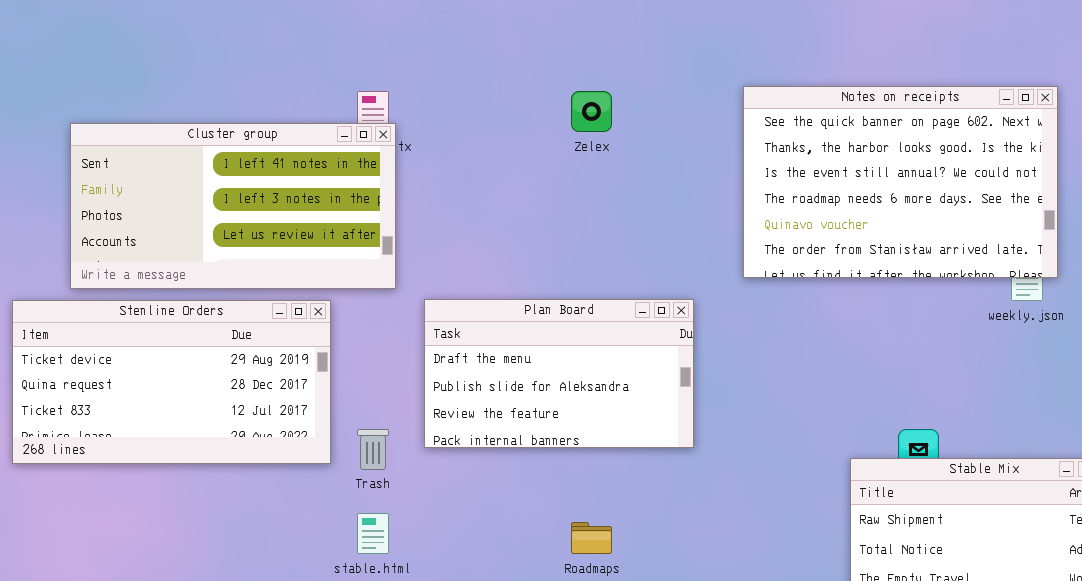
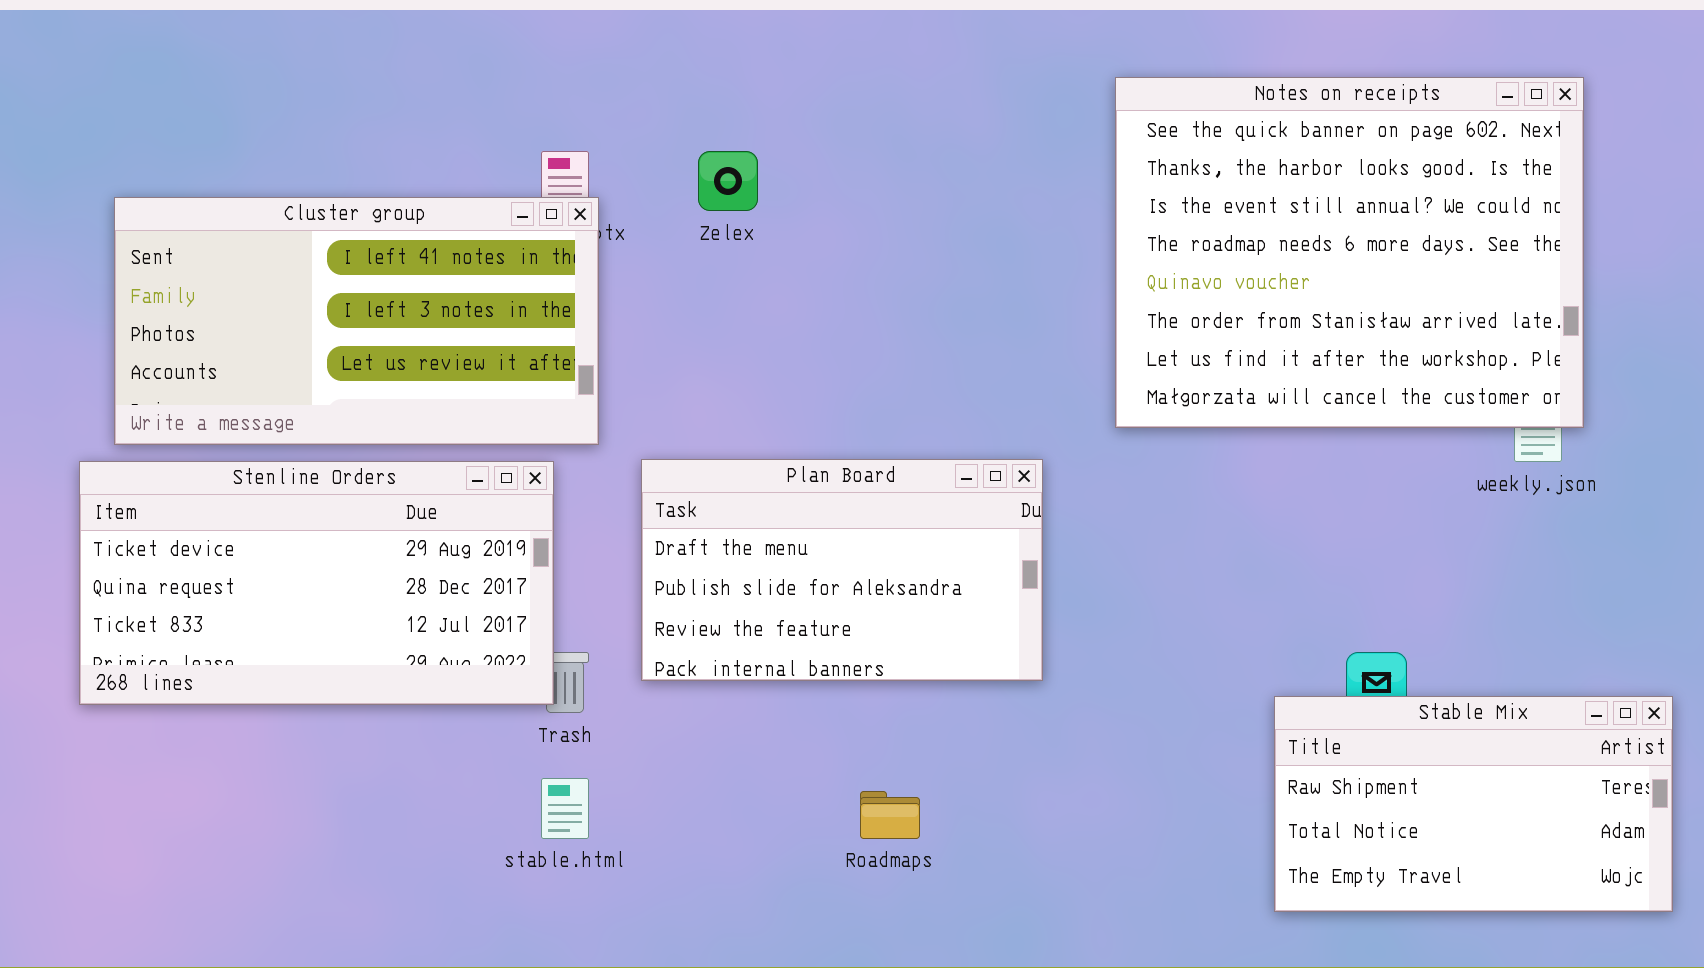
Notes on receipts: [743,86,1058,278] -> [1115,77,1584,428], resized
Zelex: [571,91,612,132] -> [698,151,758,211], moved
Stenline Orders: [12,300,331,464] -> [79,461,554,705], moved

